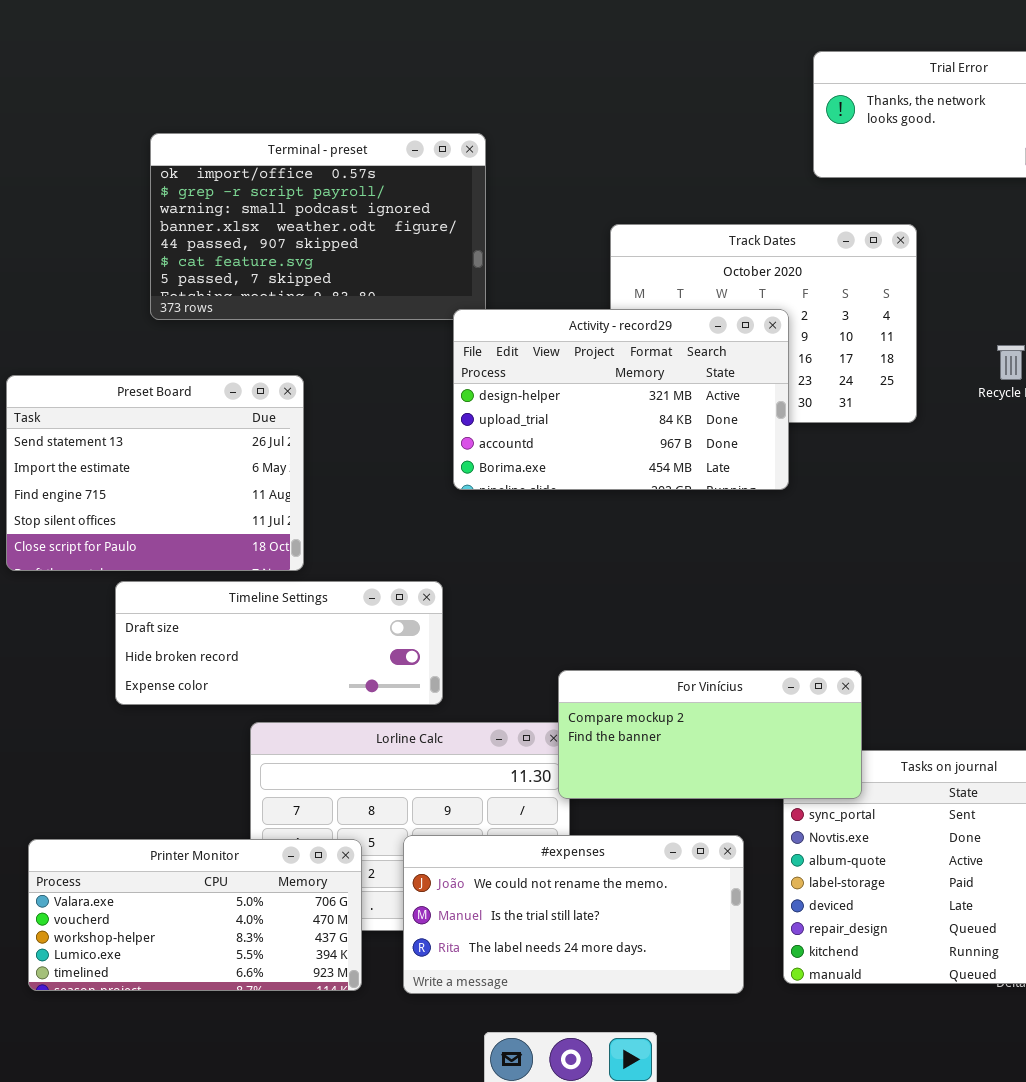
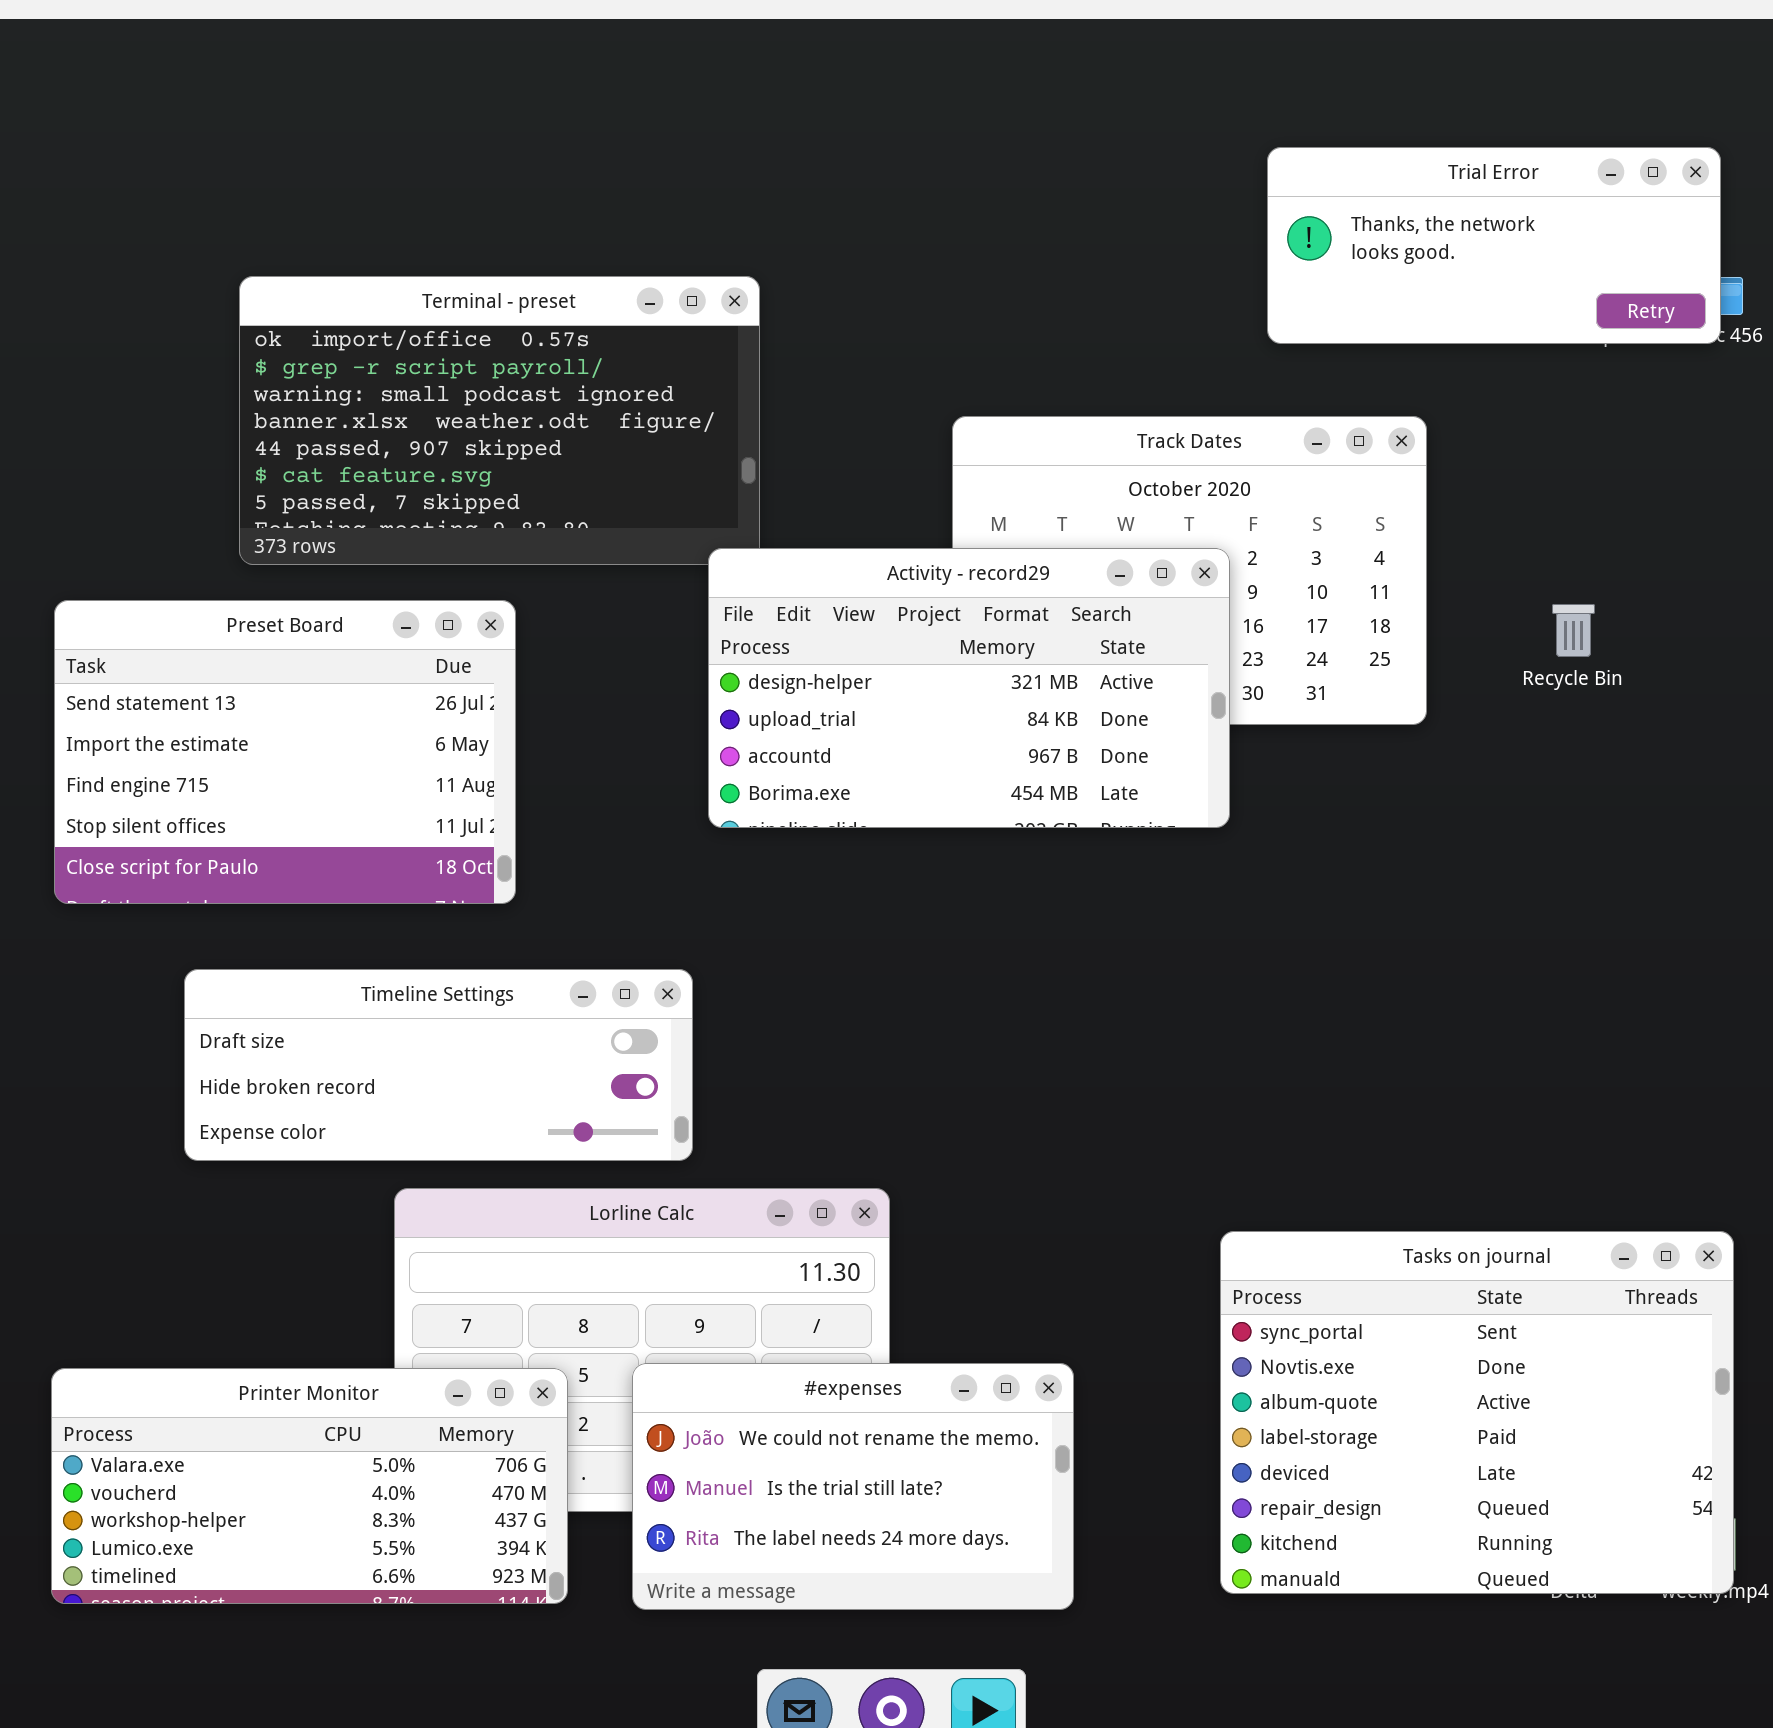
Preset Board: [6,375,304,571] -> [54,600,516,904], moved
For Vinícius: [558,670,862,799] -> none, closed
#expenses: [403,835,744,994] -> [632,1363,1074,1610], resized

